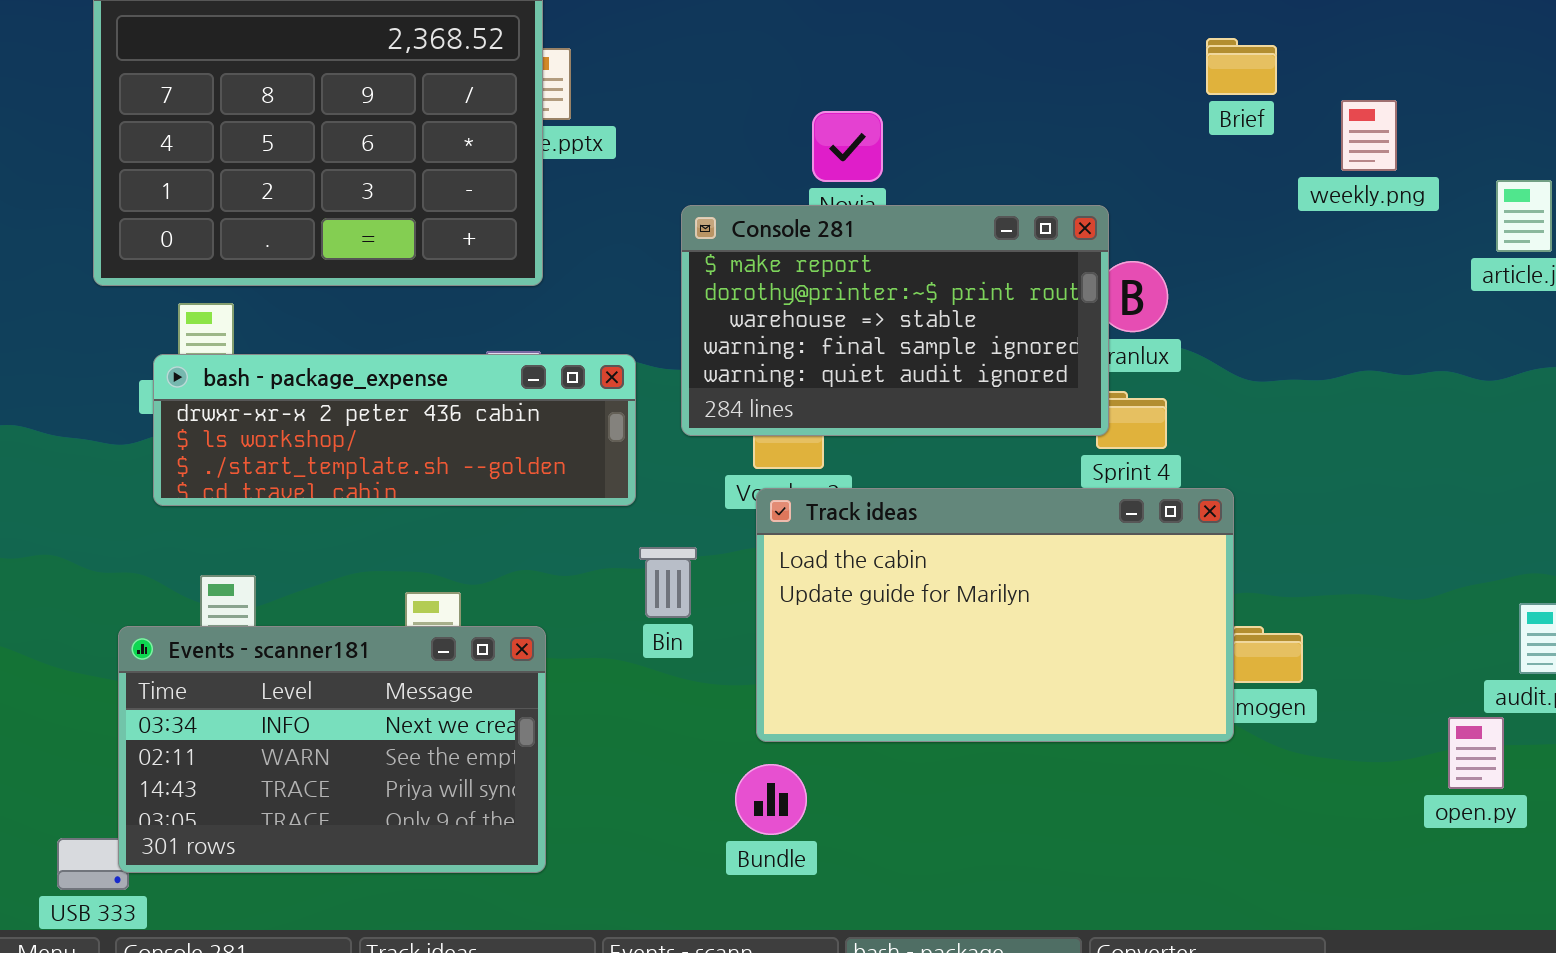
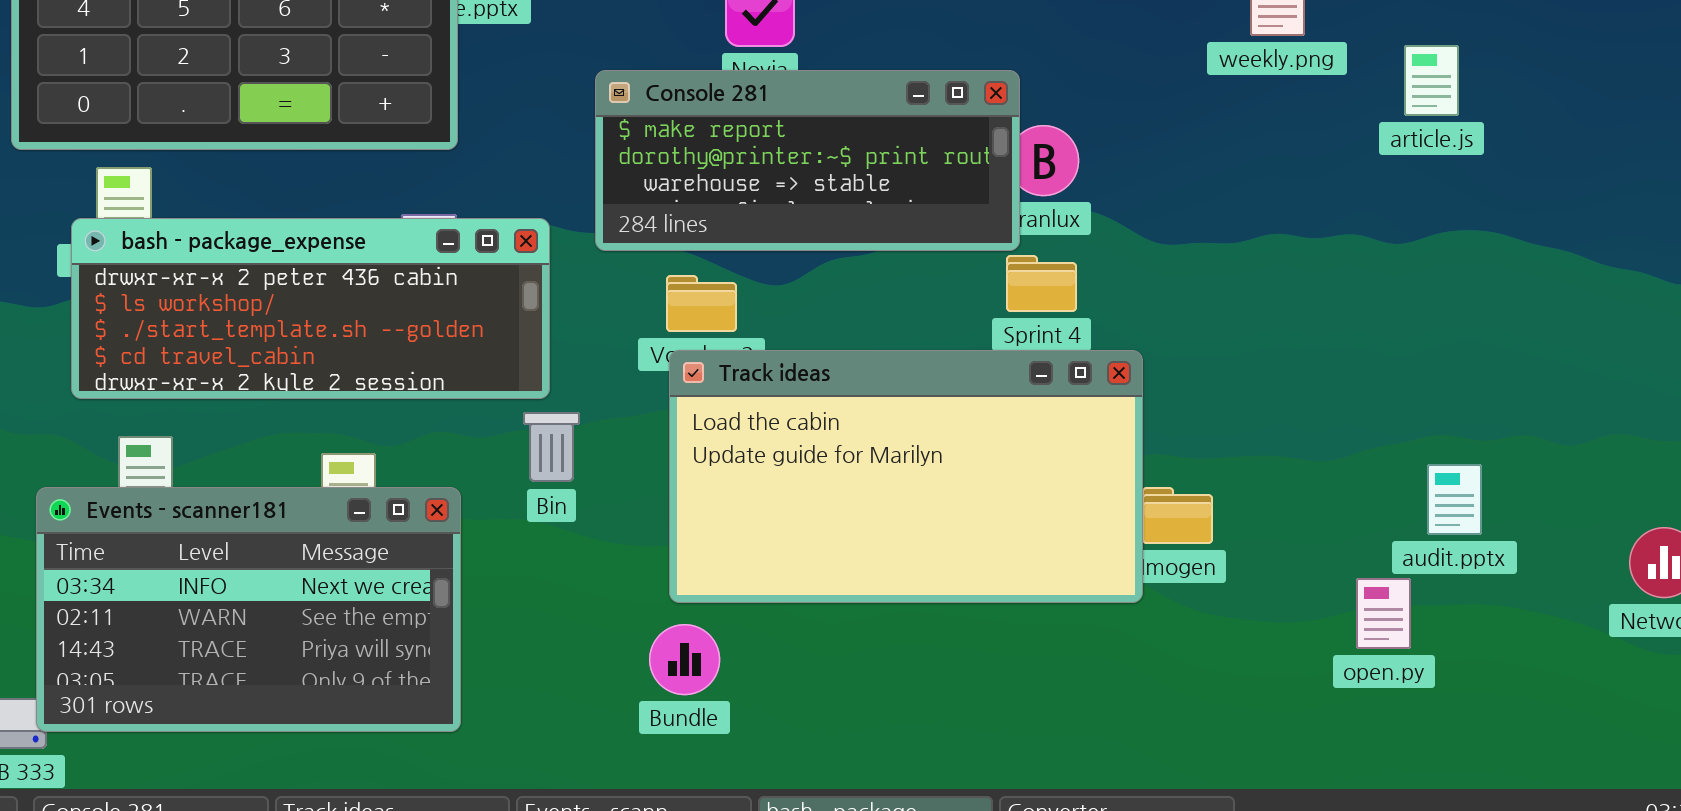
Console 281: [681,205,1109,436] -> [595,70,1020,251], resized
bash - package_expense: [153,354,636,506] -> [71,218,550,399], resized
Bin: [639,547,697,618] -> [523,412,580,482], moved

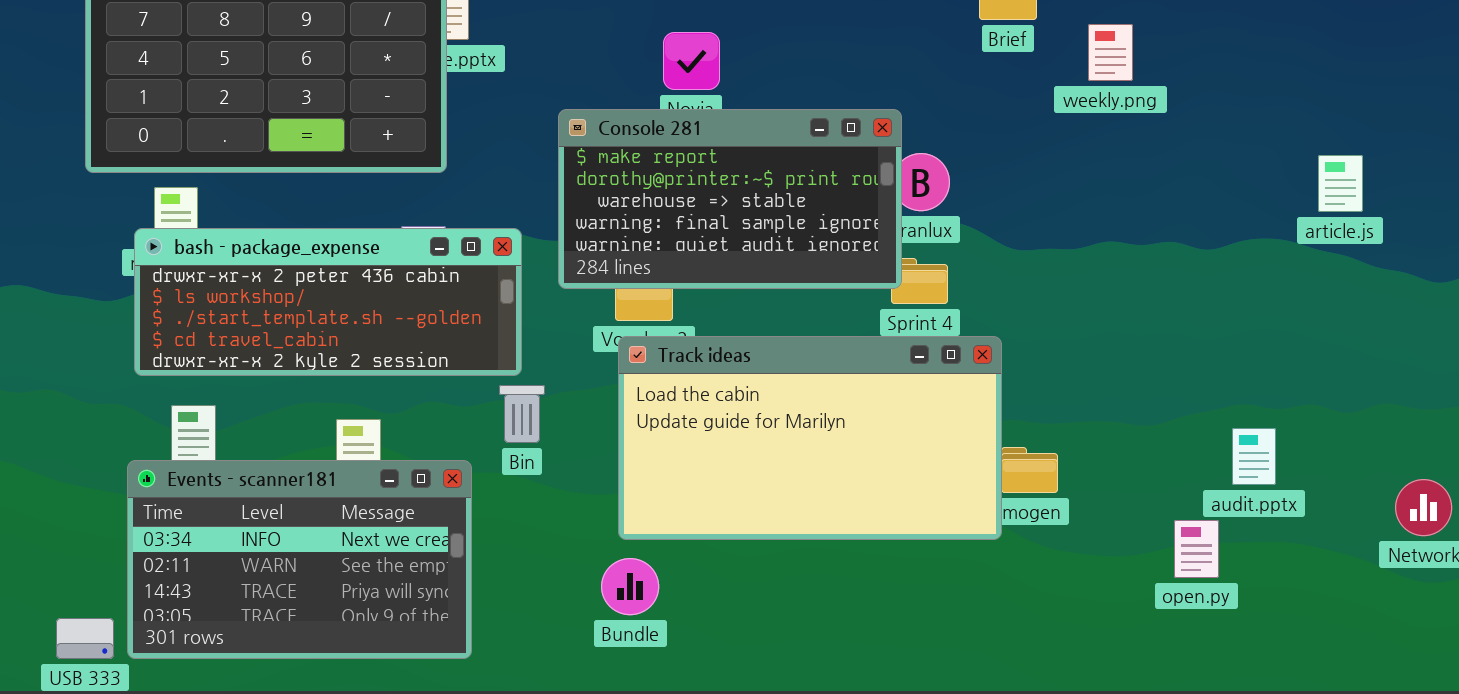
article.js: [1404,45,1459,116] -> [1318,155,1363,212], moved
Console 281: [595,70,1020,251] -> [558,109,902,289], resized
Events - scanner181: [36,487,461,732] -> [127,460,472,659], moved

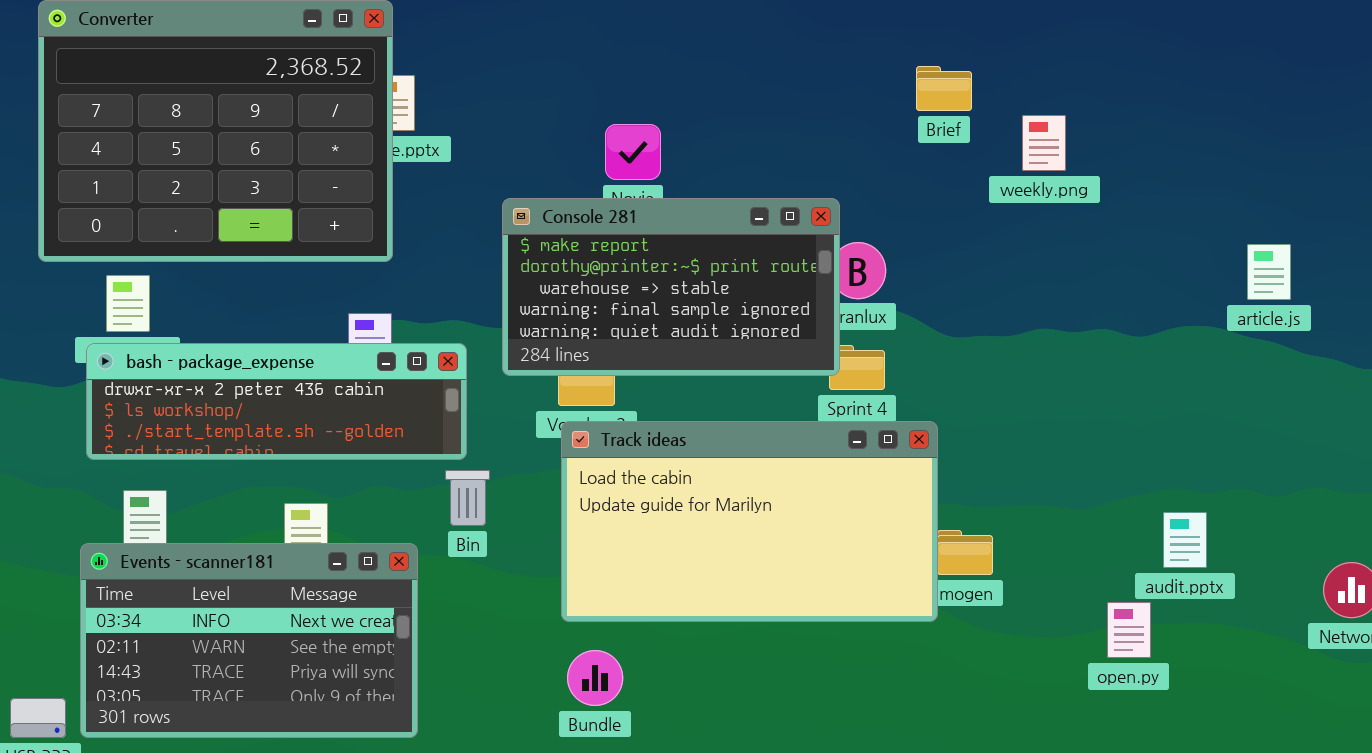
bash - package_expense: [134,228,522,376] -> [86,343,467,460], resized
Bundle: [601,558,659,615] -> [567,650,623,706], moved

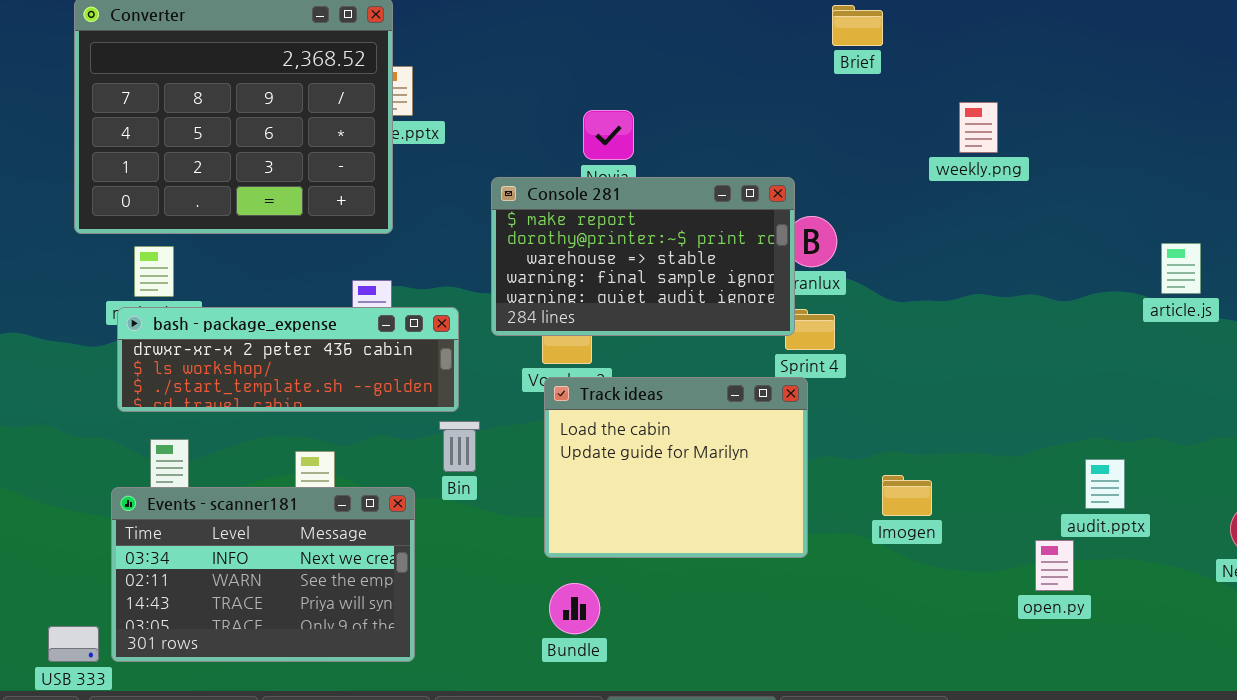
Brief: [916,66,972,111] -> [832,5,883,46], moved
article.js: [1247,244,1291,300] -> [1161,243,1201,294], moved
Track ideas: [561,421,938,622] -> [544,377,808,558], resized

